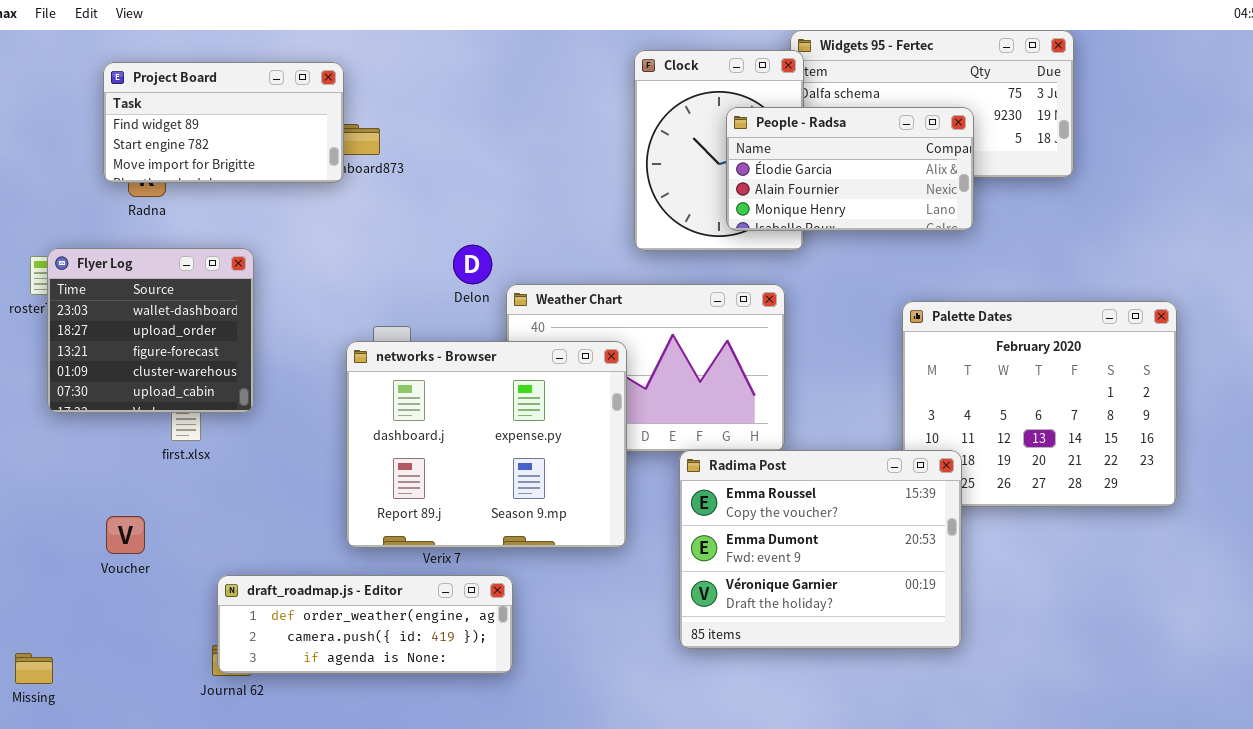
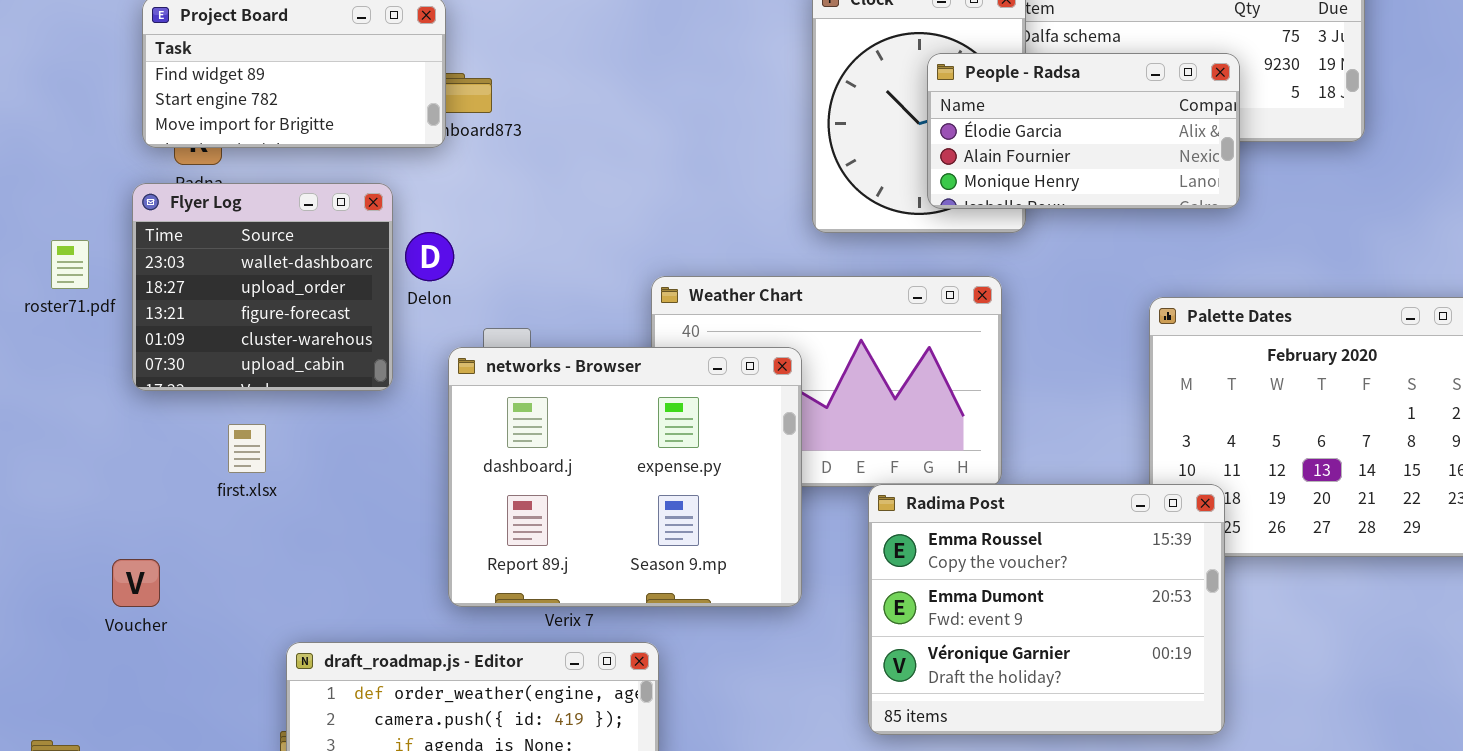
Delon: [453,245,492,284] -> [405,232,454,281], moved
Flyer Log: [47,248,254,413] -> [132,183,393,391], moved
Voucher: [106,516,145,554] -> [112,559,160,607], moved

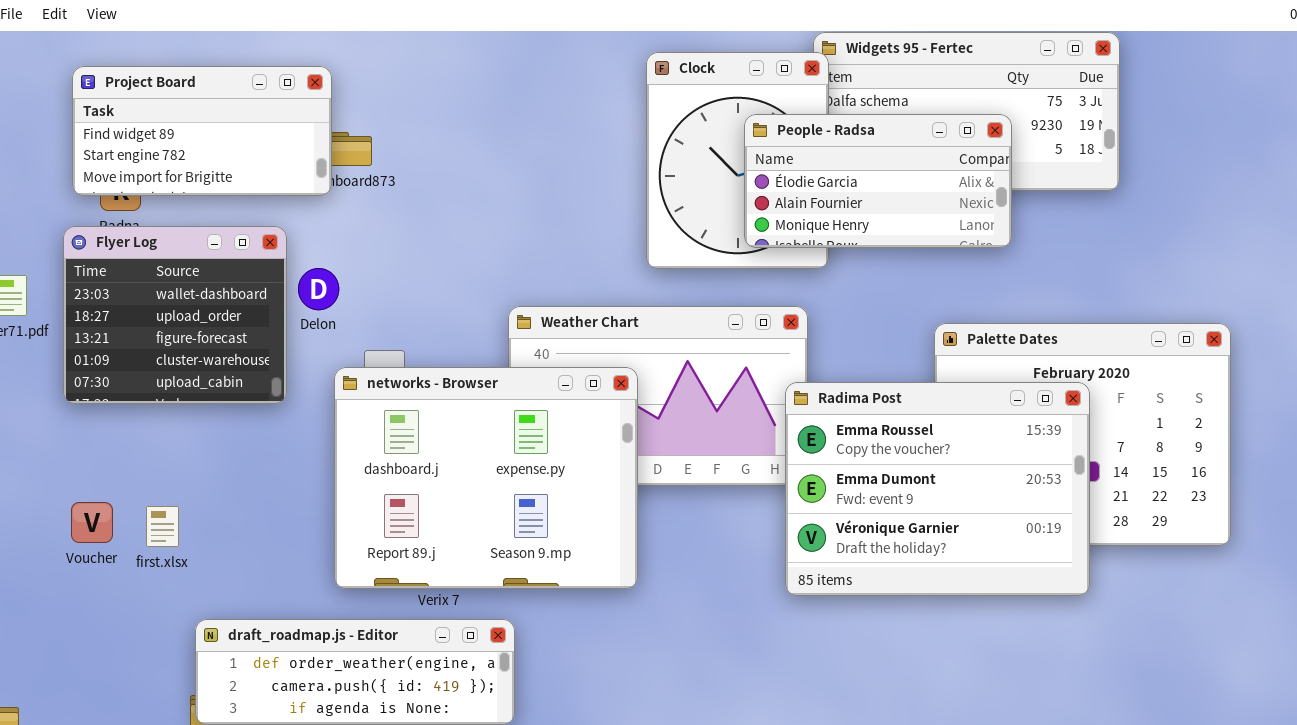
first.xlsx: [228,424,266,473] -> [146,506,179,547], moved
Radima Post: [868,484,1225,735] -> [785,382,1090,596], moved
Voucher: [112,559,160,607] -> [71,502,113,543], moved

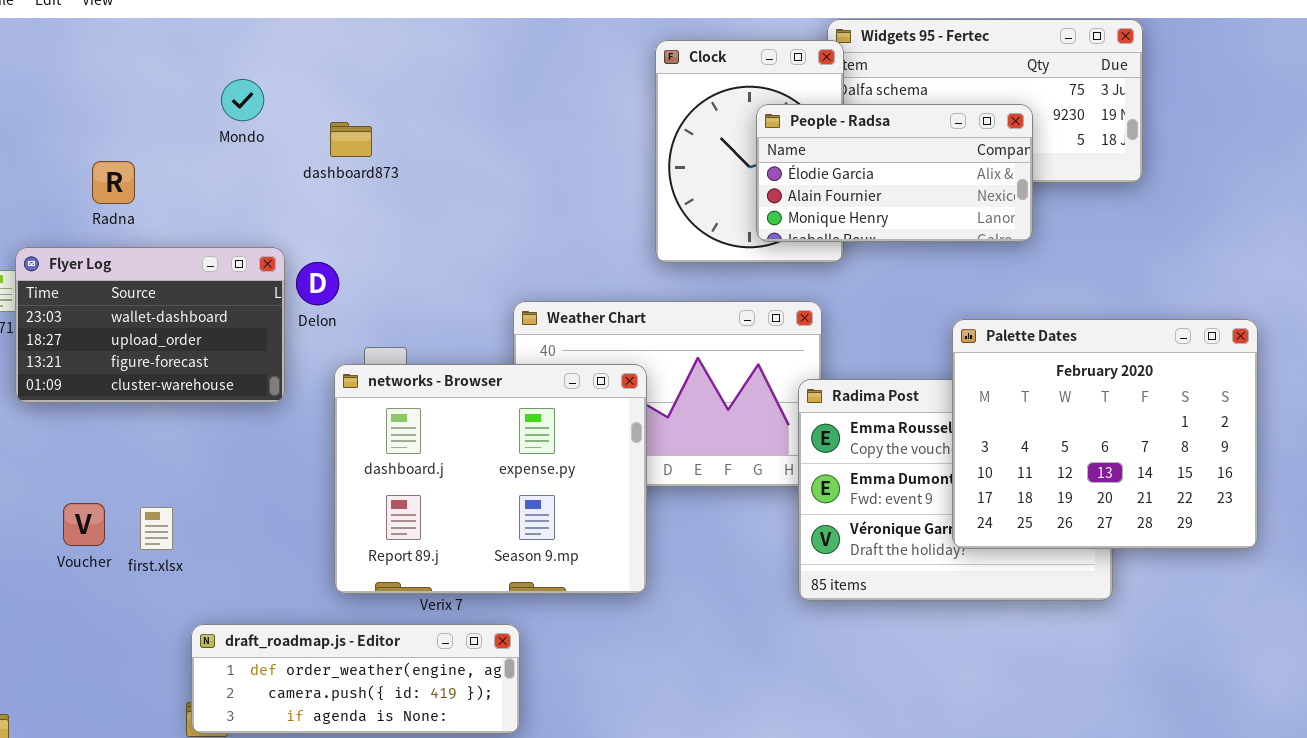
Project Board: [72,66,332,196] -> none, closed
Flyer Log: [63,226,287,404] -> [15,247,285,403], resized
Palette Dates: [934,323,1231,546] -> [952,319,1258,549], raised

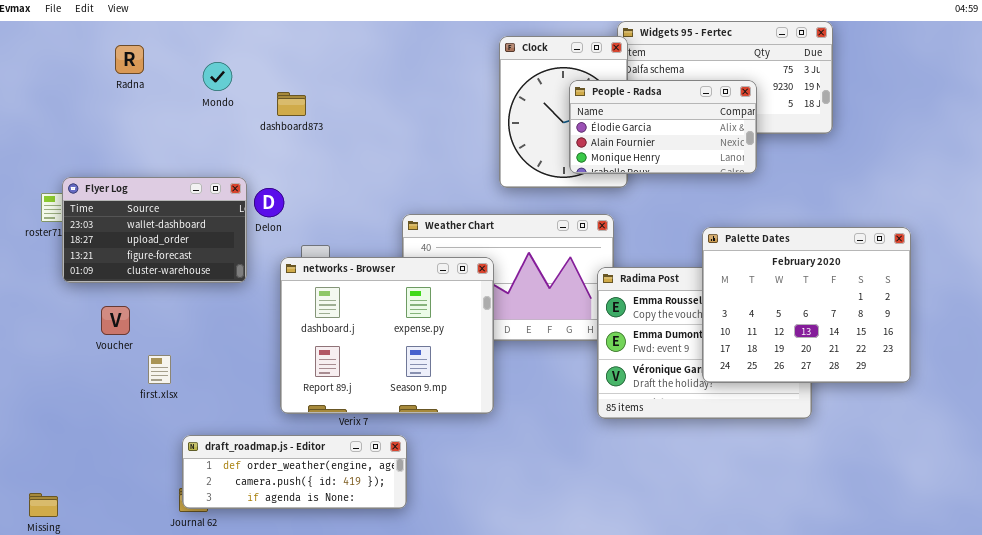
Radna: [92,161,135,204] -> [115,45,144,74], moved
Voucher: [63,503,105,546] -> [101,306,130,335], moved

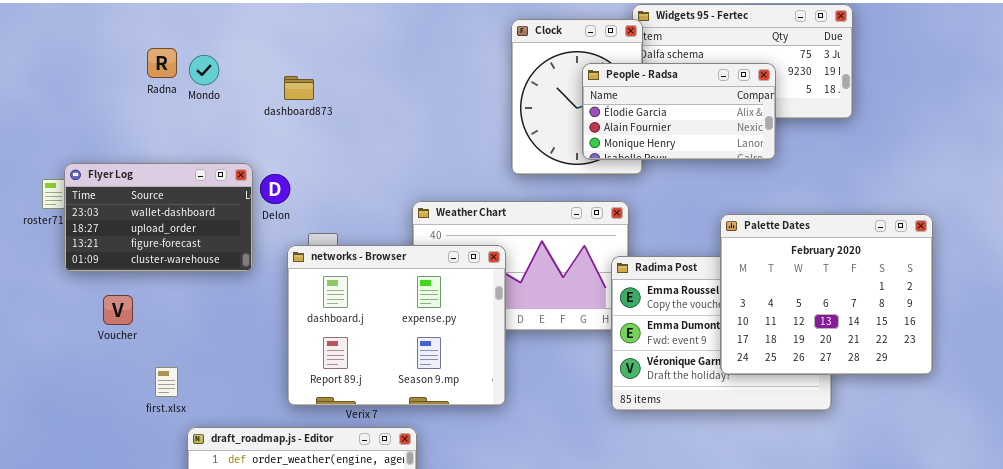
Radna: [115,45,144,74] -> [147,48,177,78], moved
Mondo: [203,62,232,91] -> [189,55,219,85], moved
first.xlsx: [148,355,171,384] -> [155,367,178,397], moved

